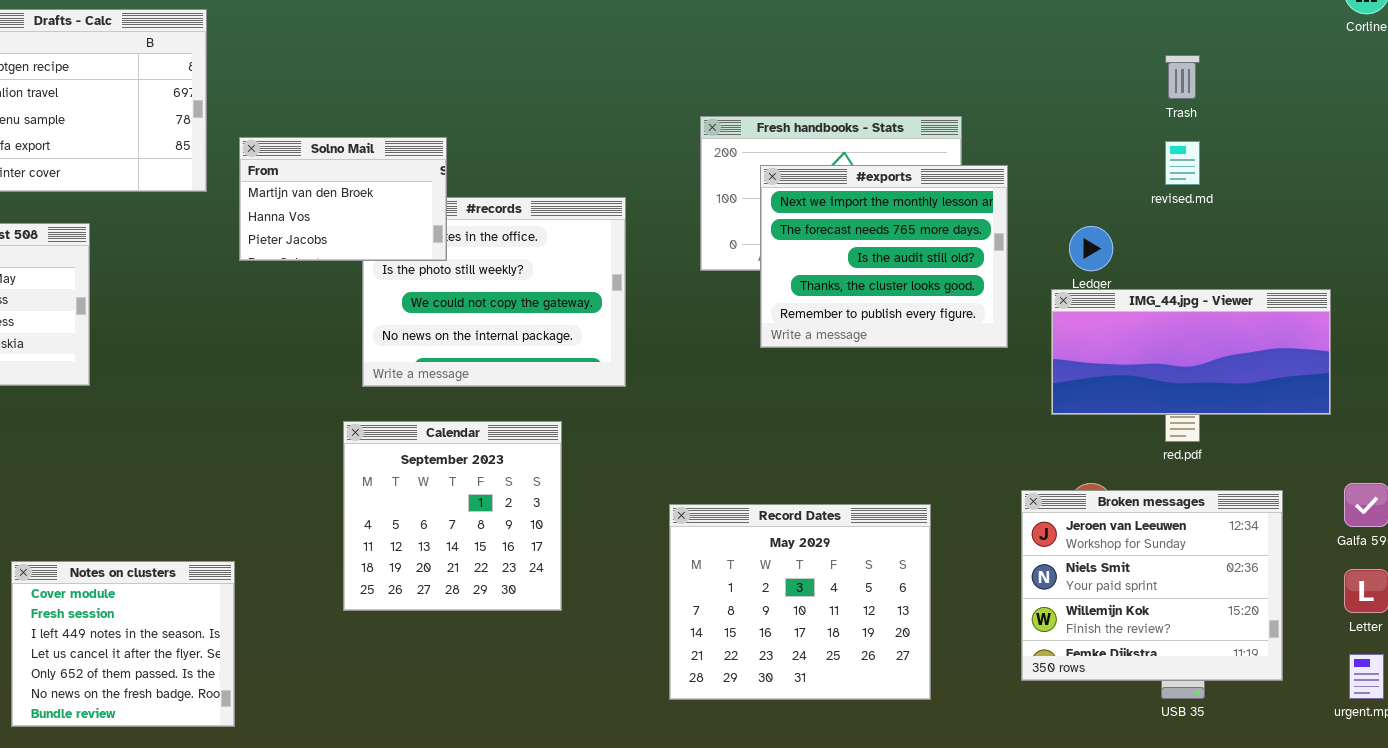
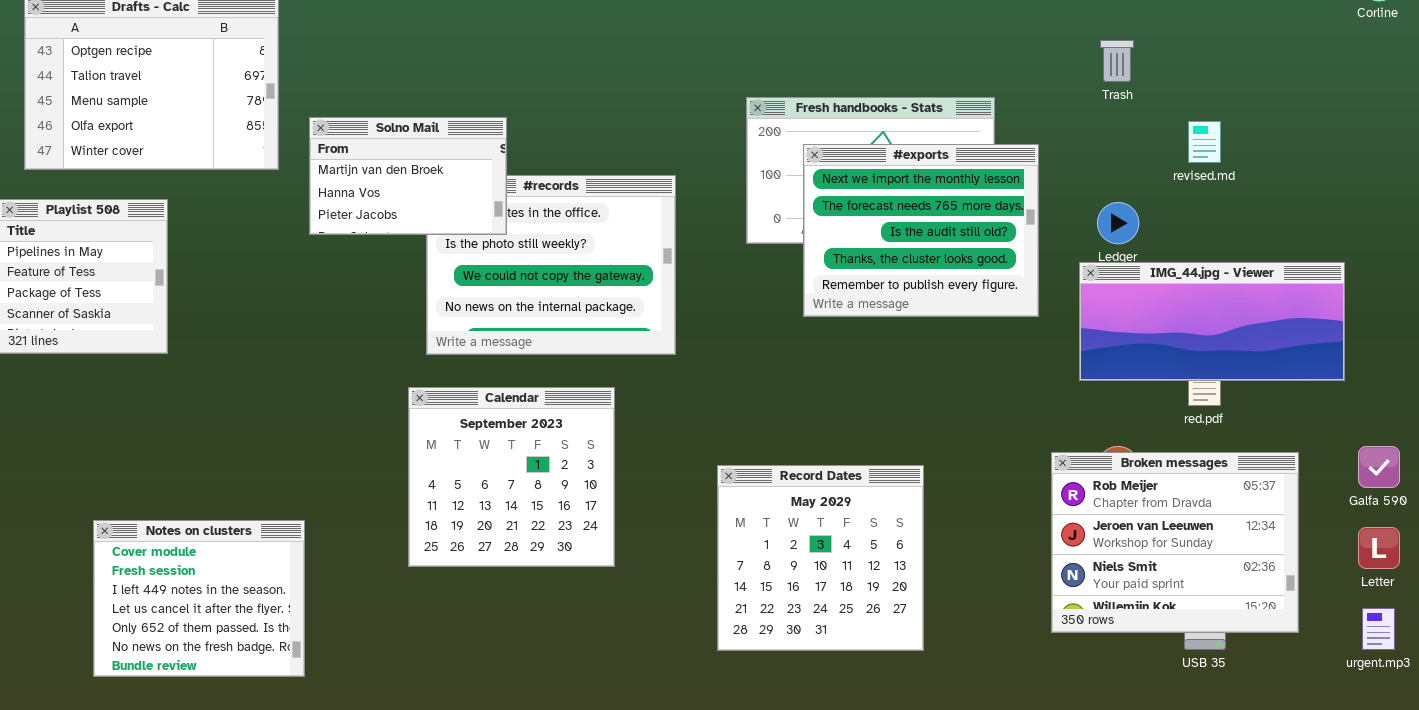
Trash: [1165,55,1200,99] -> [1100,40,1134,82], moved
Broken messages: [1021,490,1283,681] -> [1051,452,1299,633], scrolled up 1 row
Record Dates: [669,504,931,700] -> [717,465,924,651], resized

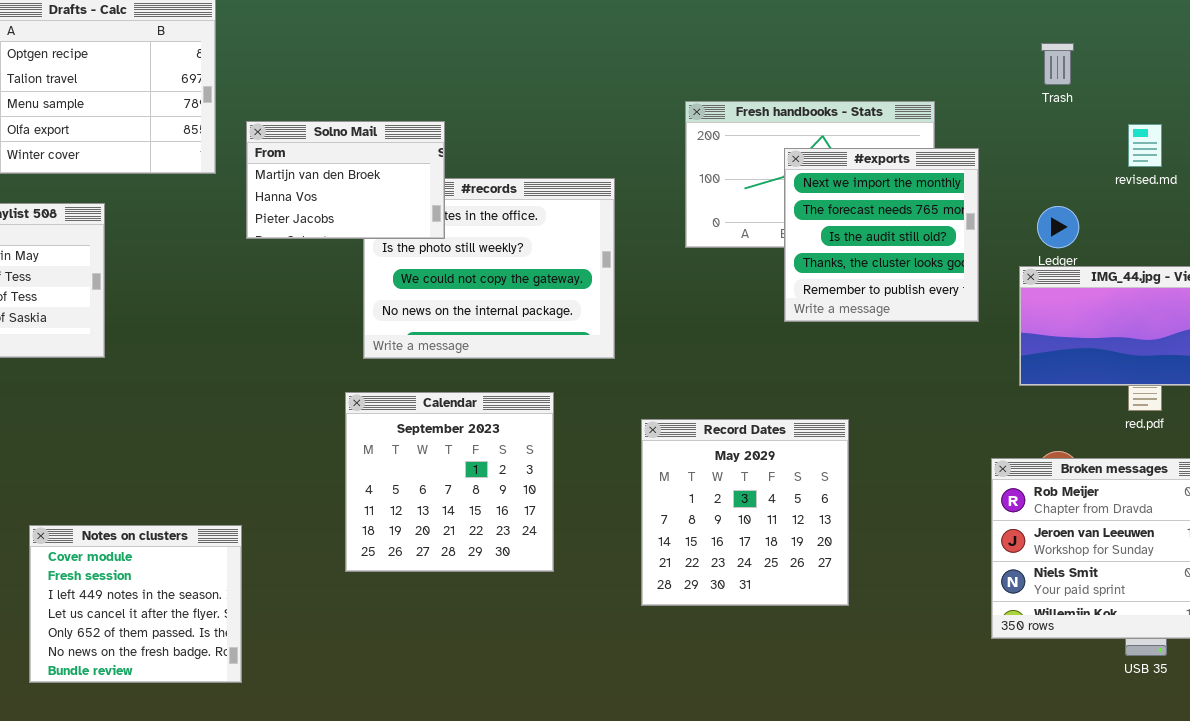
#exports: [803,144,1039,317] -> [784,148,979,322], resized
Record Dates: [717,465,924,651] -> [641,419,849,606], moved

